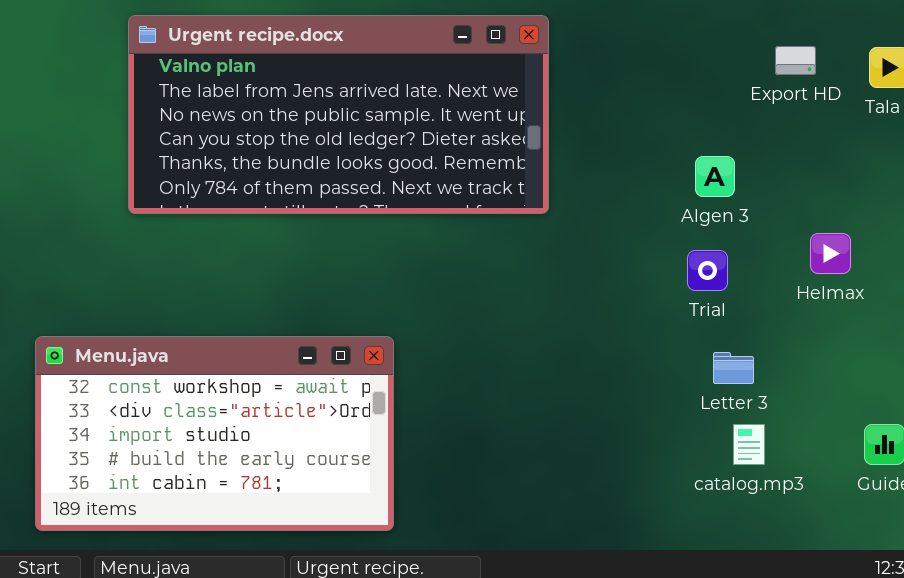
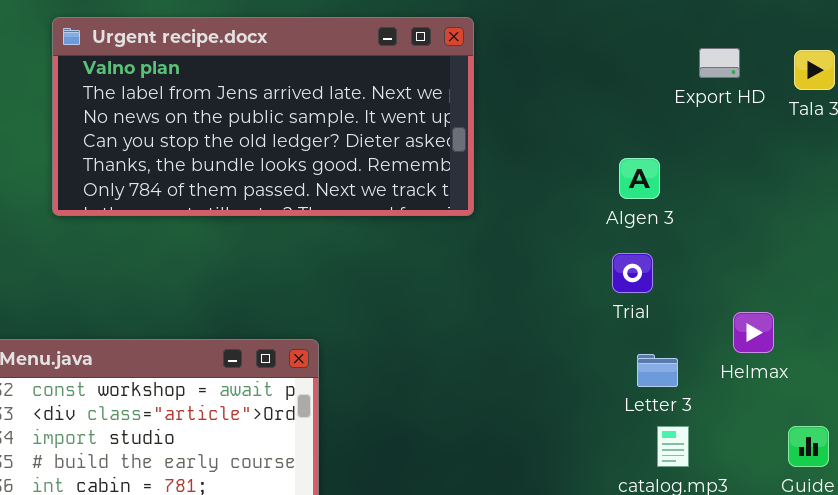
Helmax: [810,233,851,274] -> [733,312,774,353], moved

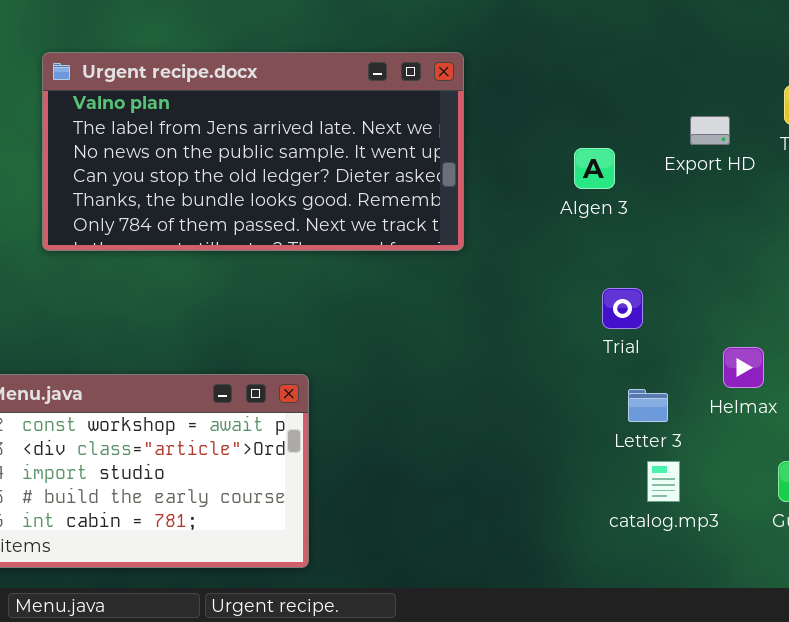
Export HD: [699,48,740,78] -> [690,116,730,145], moved
Algen 3: [619,158,660,199] -> [574,148,615,189], moved

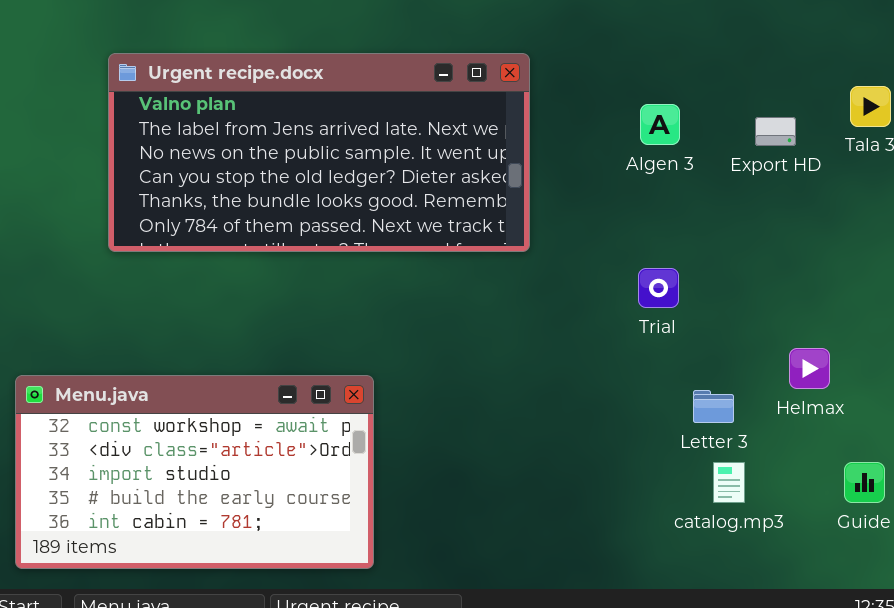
Algen 3: [574,148,615,189] -> [640,104,680,145], moved
Trial: [602,288,643,329] -> [638,268,679,308], moved

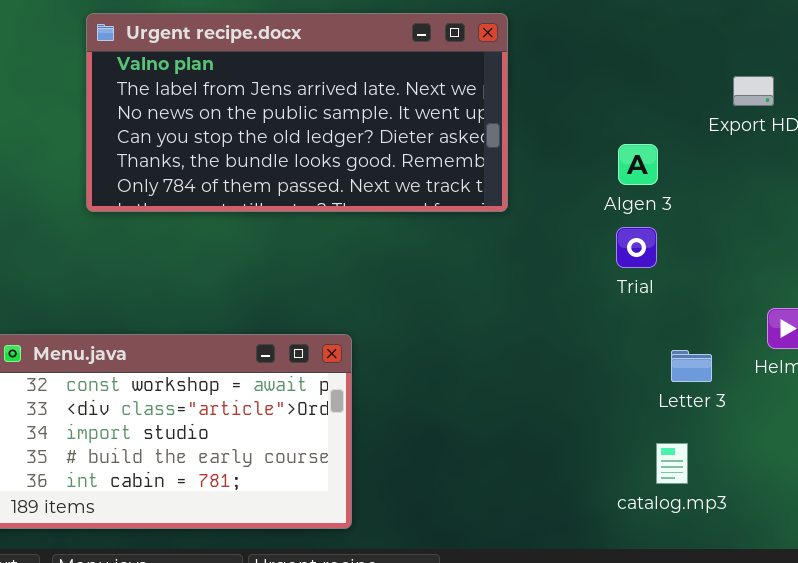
Algen 3: [640,104,680,145] -> [618,144,658,185], moved
catalog.mp3: [713,462,745,503] -> [656,443,688,484], moved

